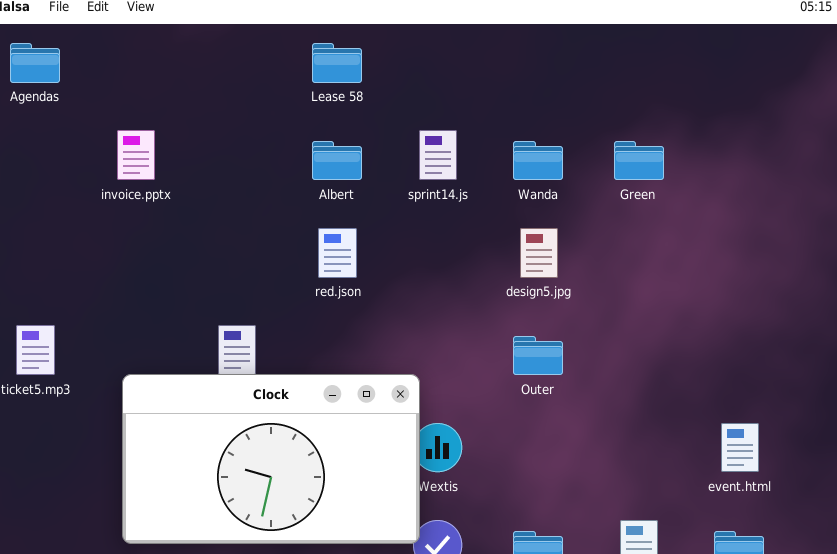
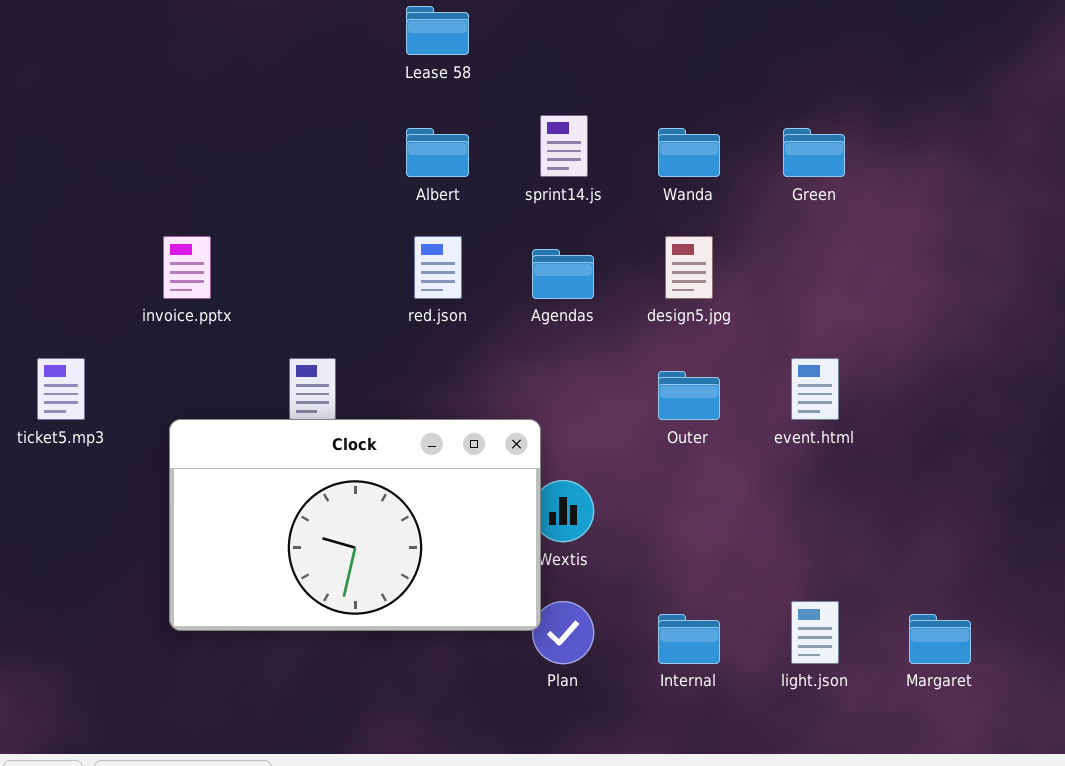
Agendas: [10,43,60,83] -> [532,249,594,299], moved
invoice.pptx: [117,130,155,180] -> [163,236,211,299], moved
event.html: [721,423,759,472] -> [791,358,839,420], moved

